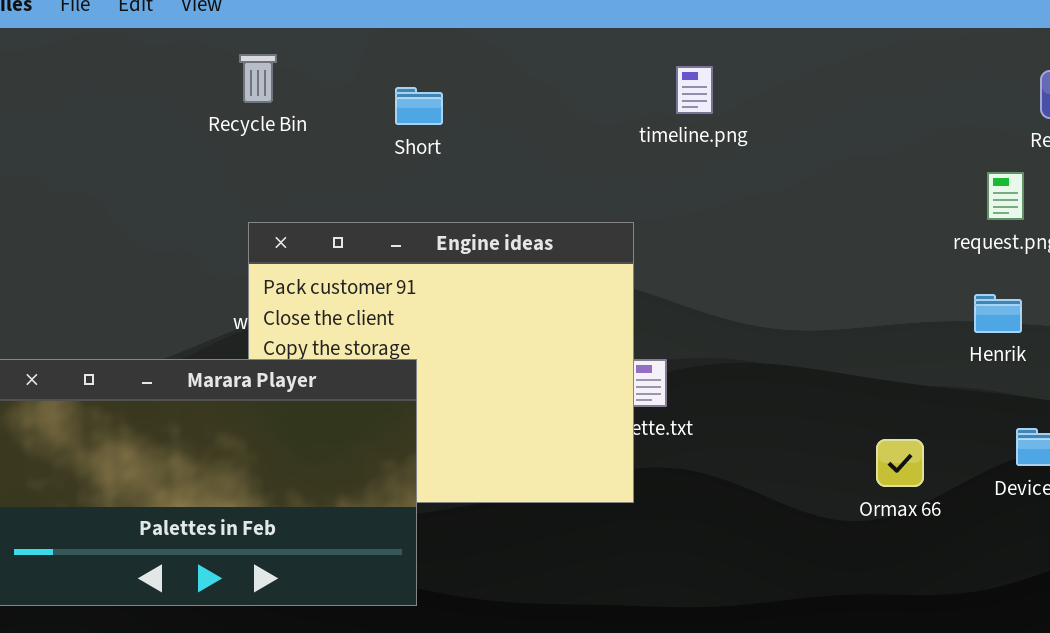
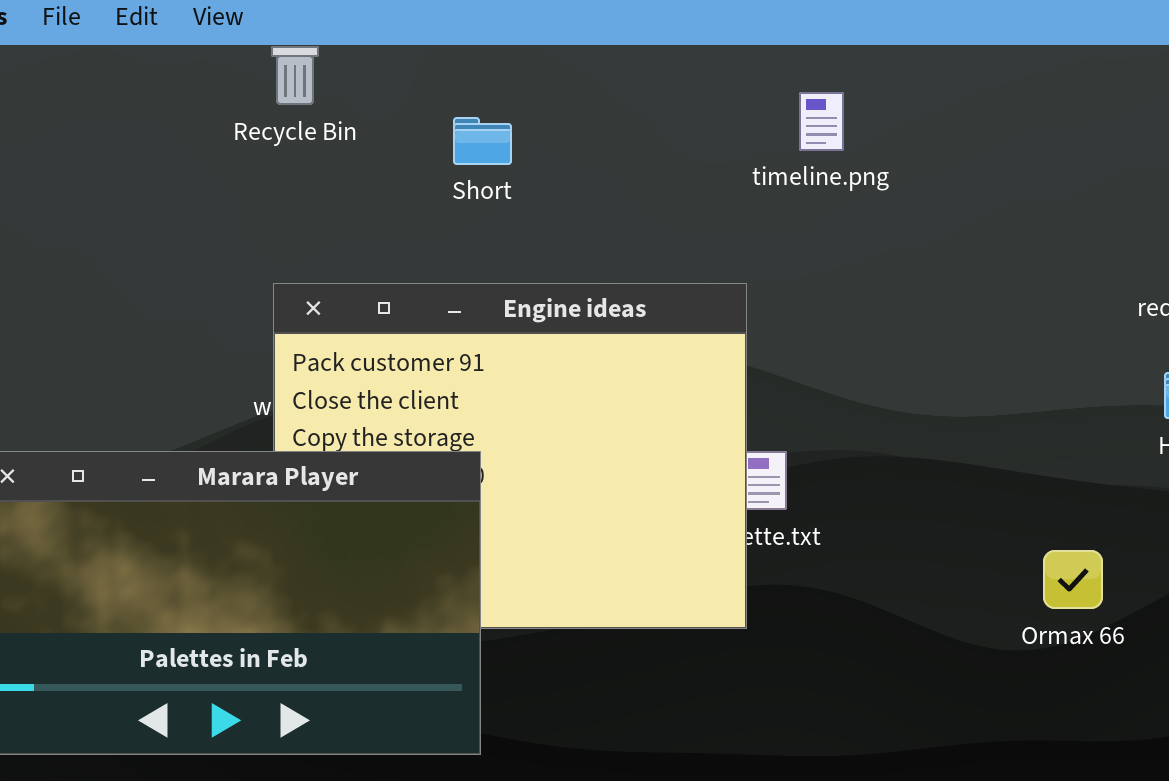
Recycle Bin: [239,54,277,103] -> [271,46,319,105], moved

